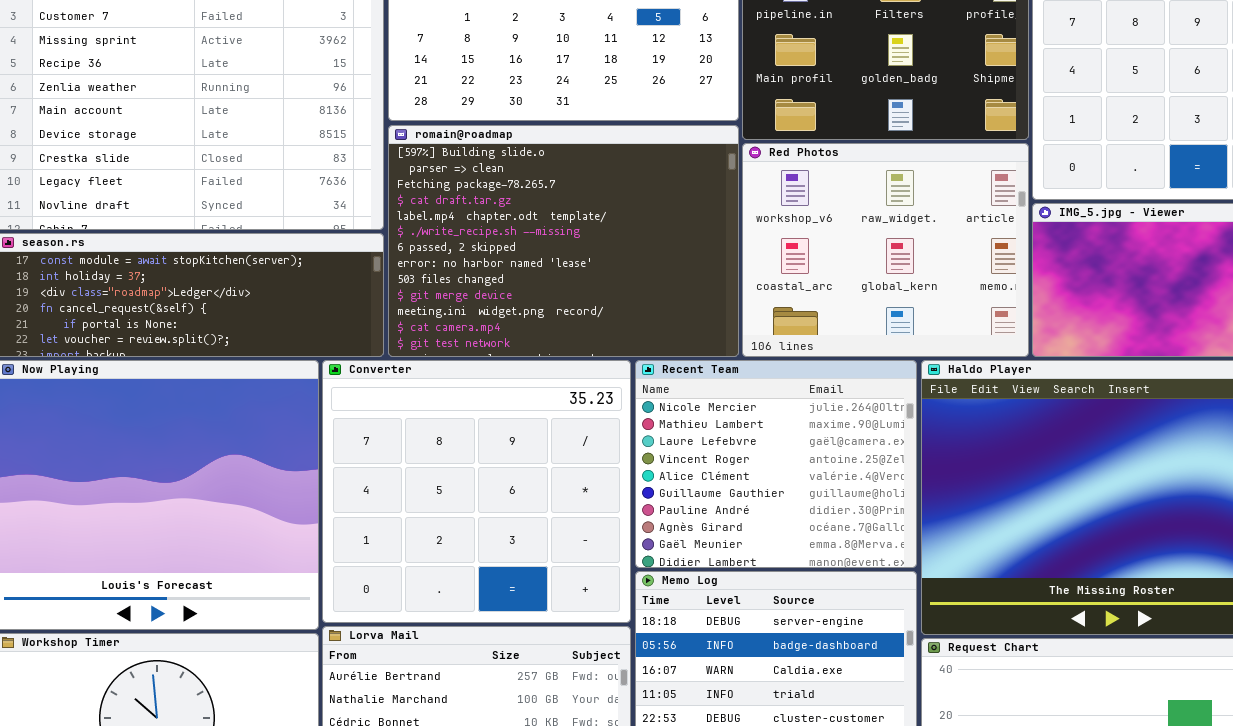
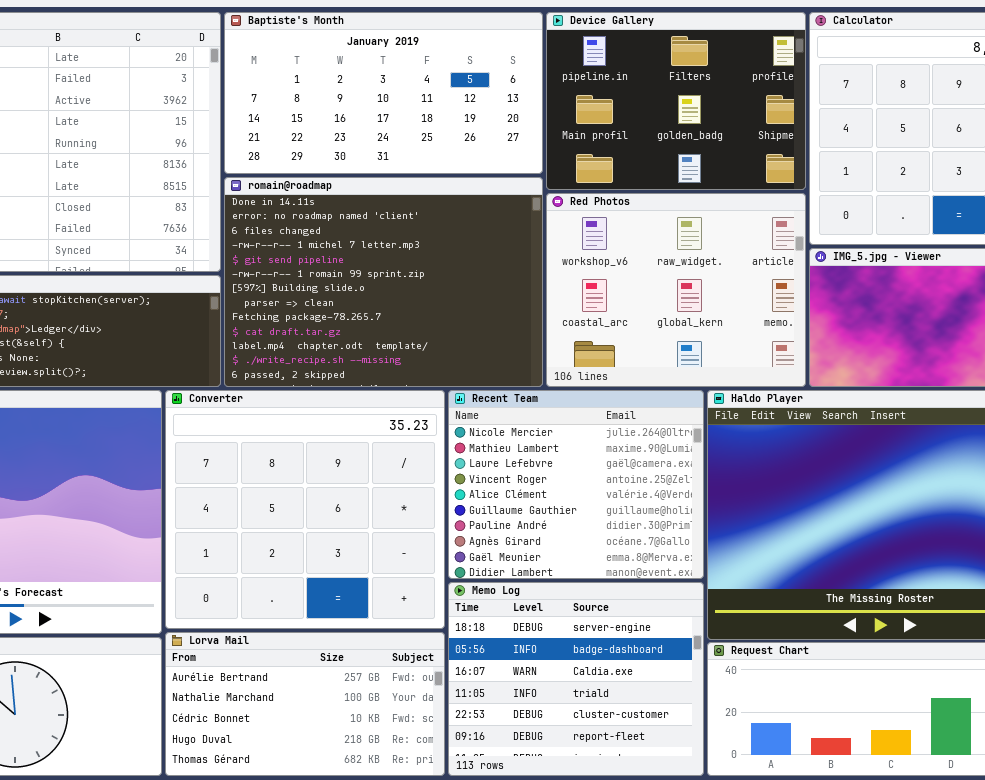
romain@roadmap: [388,125,739,357] -> [224,177,543,387], scrolled up 6 rows

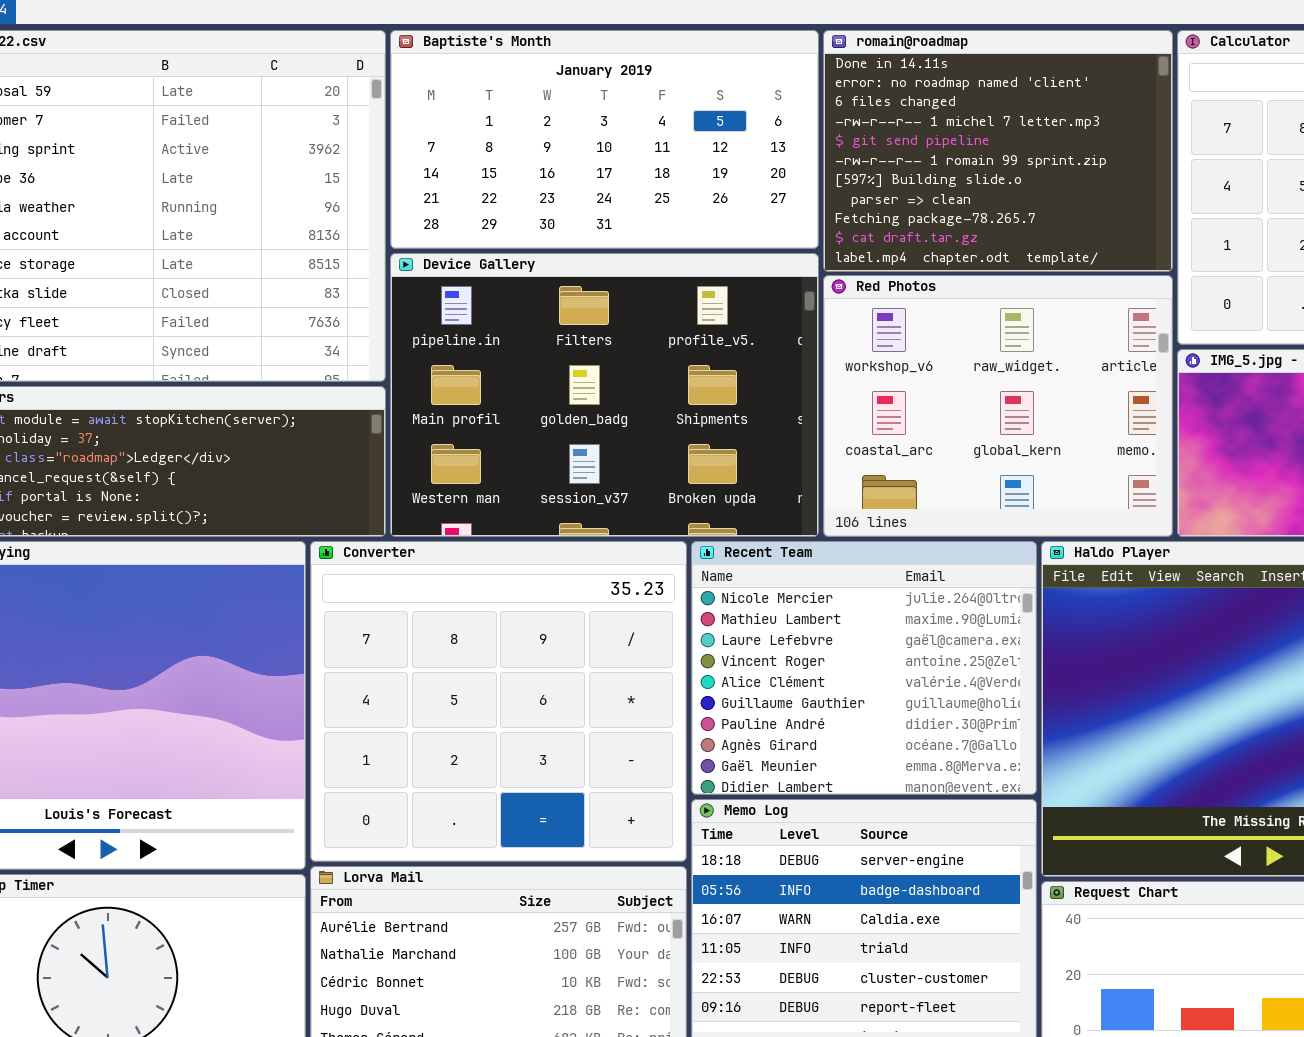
Device Gallery: [546,12,806,190] -> [390,253,819,537], moved, resized
romain@roadmap: [224,177,543,387] -> [823,30,1173,272], moved, resized

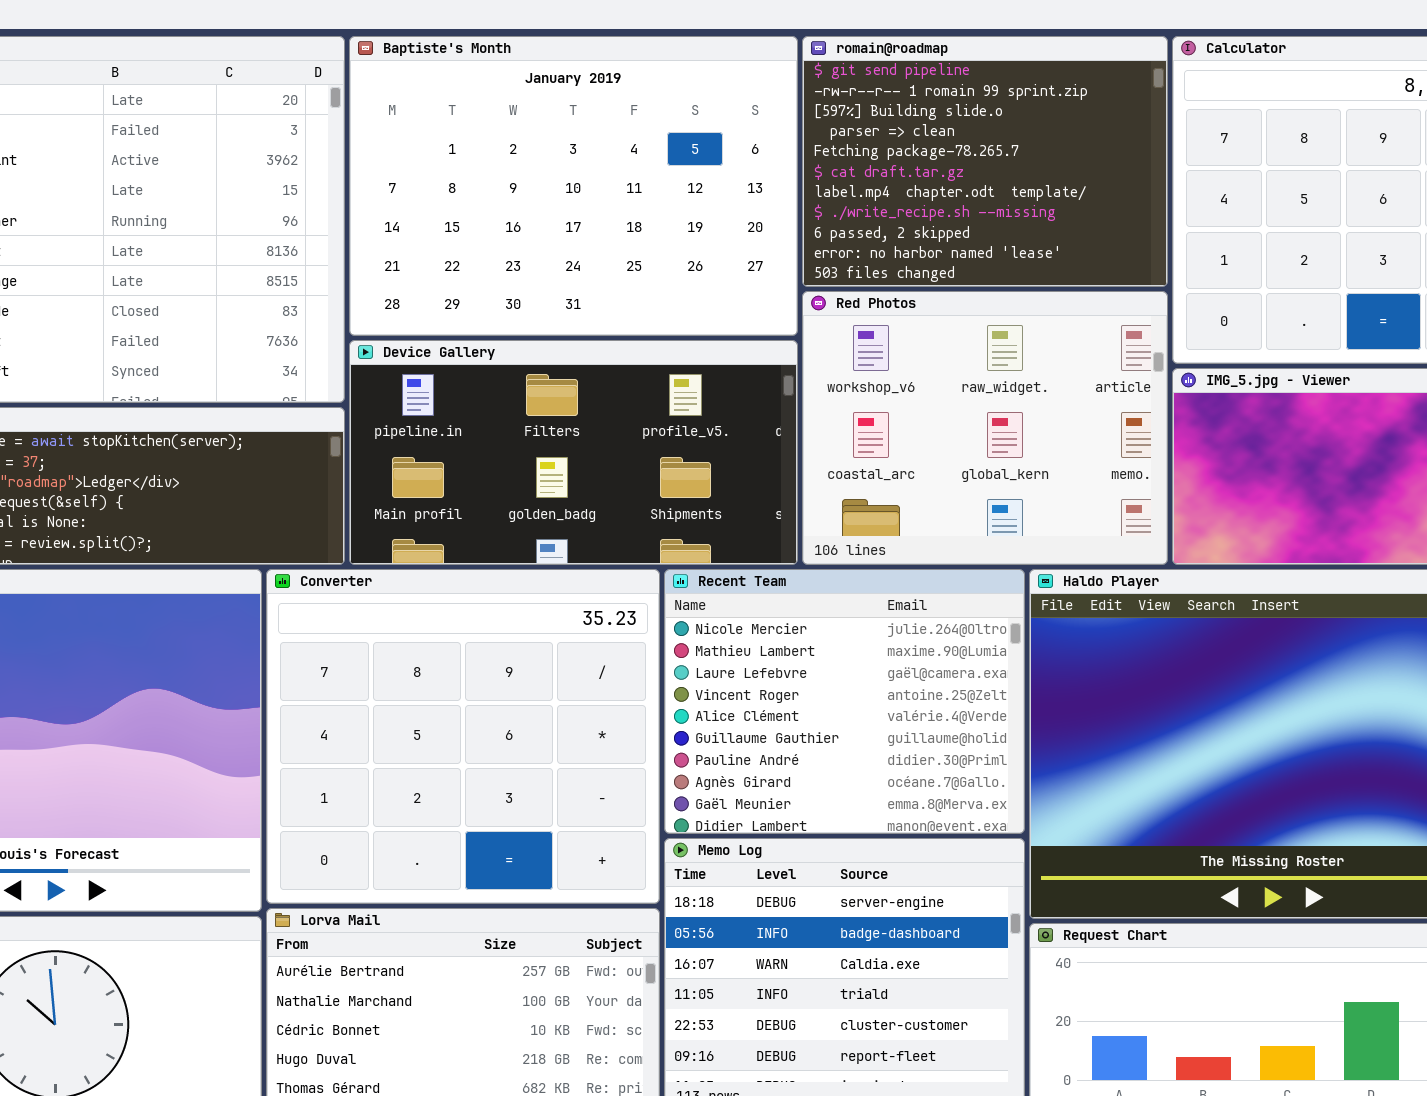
Baptiste's Month: [390,30,819,249] -> [349,36,798,336], resized
romain@roadmap: [823,30,1173,272] -> [802,36,1168,287], scrolled down 4 rows
Device Gallery: [390,253,819,537] -> [349,340,798,565], resized

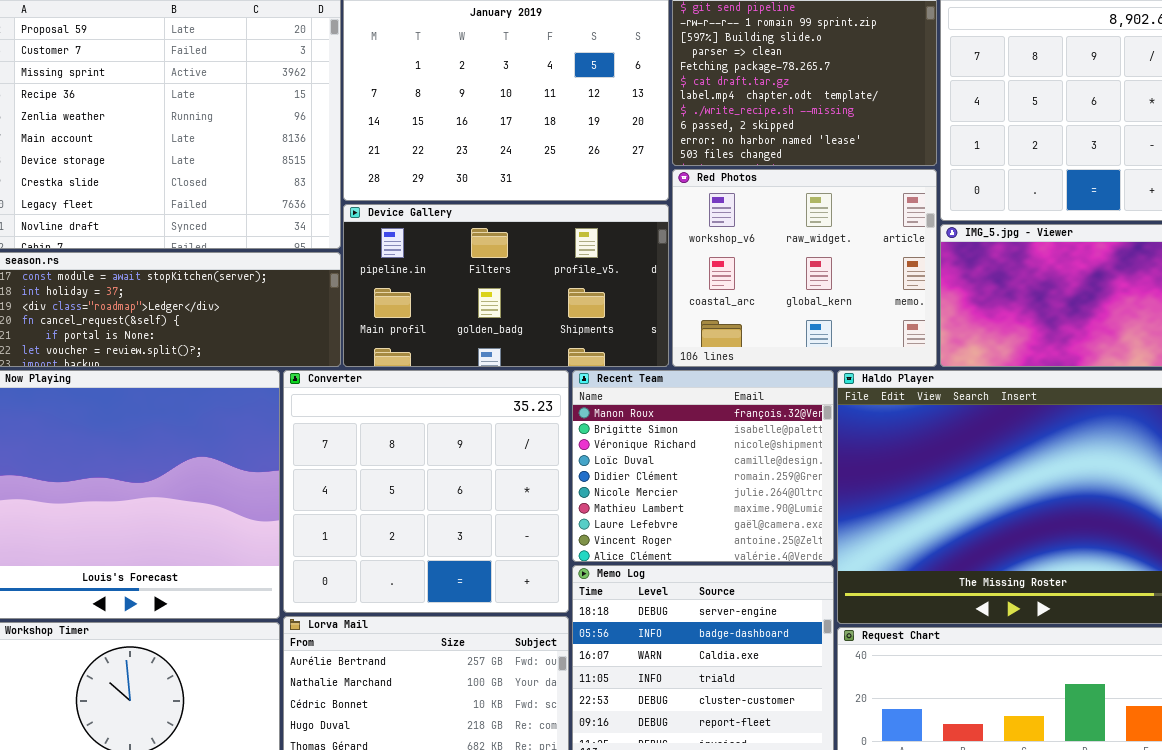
Recent Team: [664,569,1025,834] -> [572,370,834,562], scrolled up 5 rows

